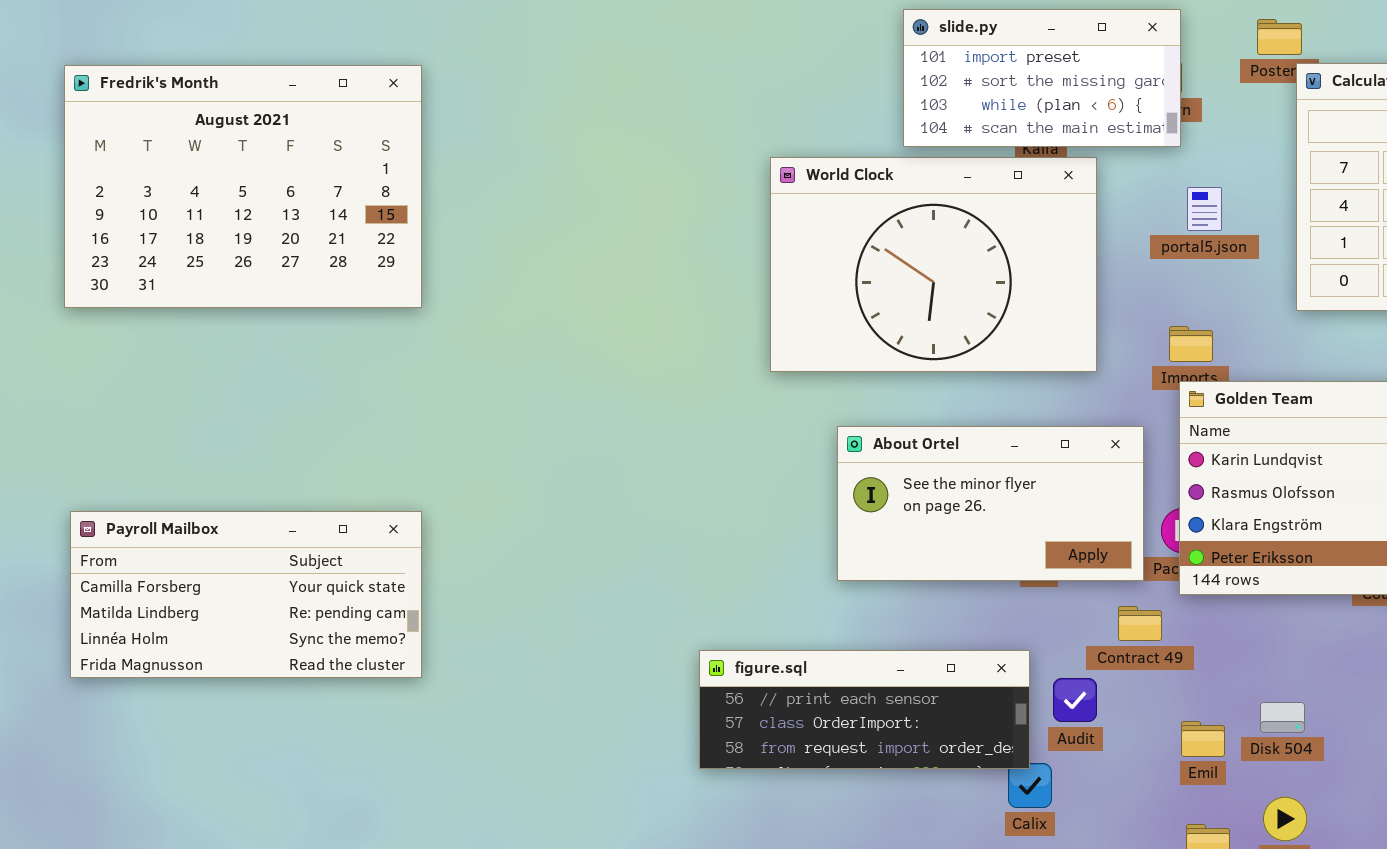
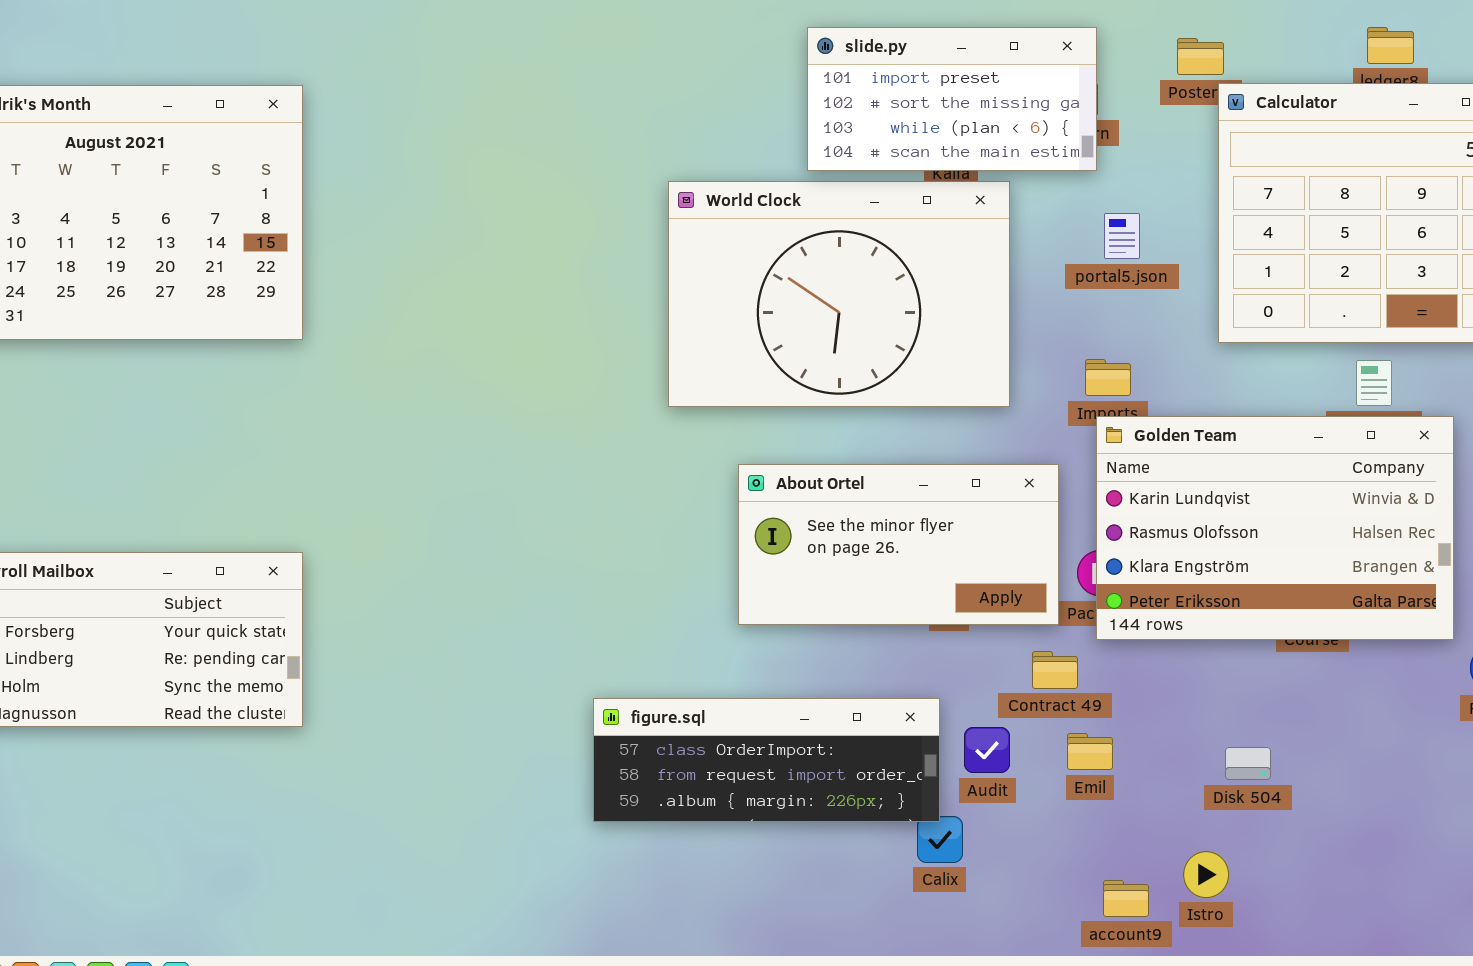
figure.sql: [699,650,1030,769] -> [593,698,940,822], scrolled down 1 row
Disk 504: [1260,702,1305,733] -> [1225,747,1271,780], moved
Emil: [1181,721,1225,757] -> [1067,733,1113,770], moved

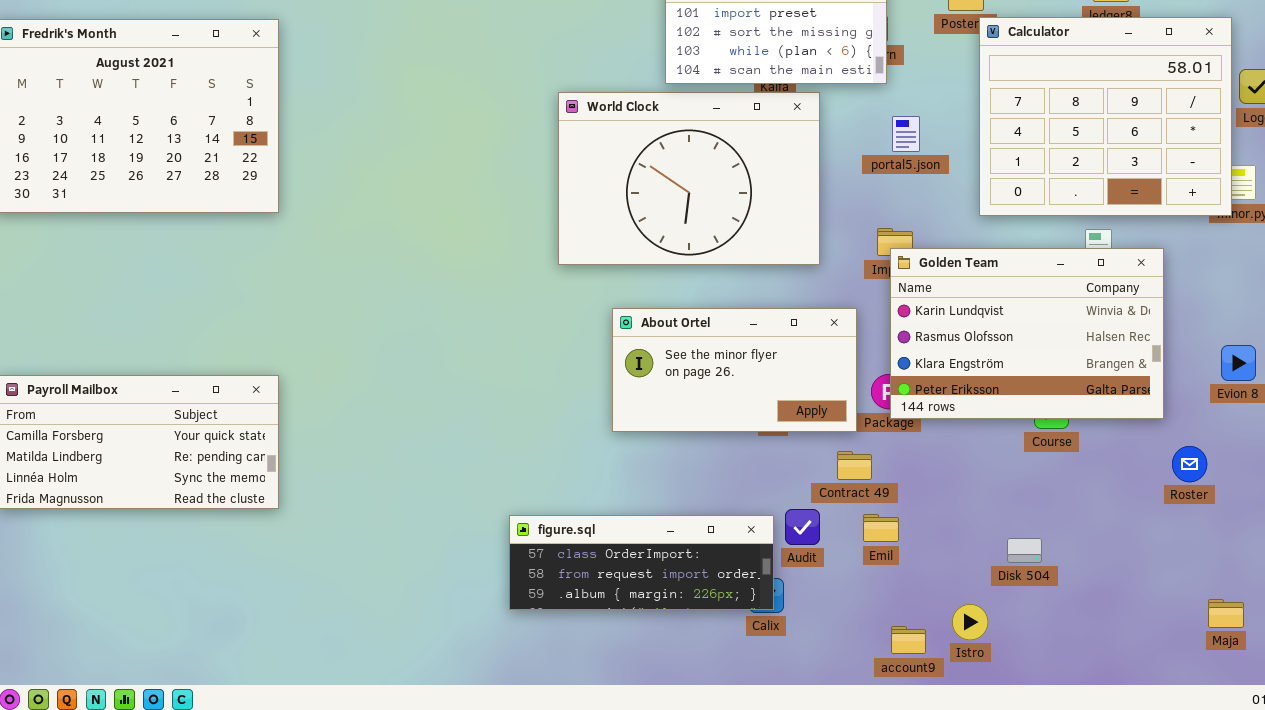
Golden Team: [1096,416,1454,640] -> [890,248,1164,419], moved
figure.sql: [593,698,940,822] -> [509,515,774,610], moved
Disk 504: [1225,747,1271,780] -> [1007,538,1042,563], moved

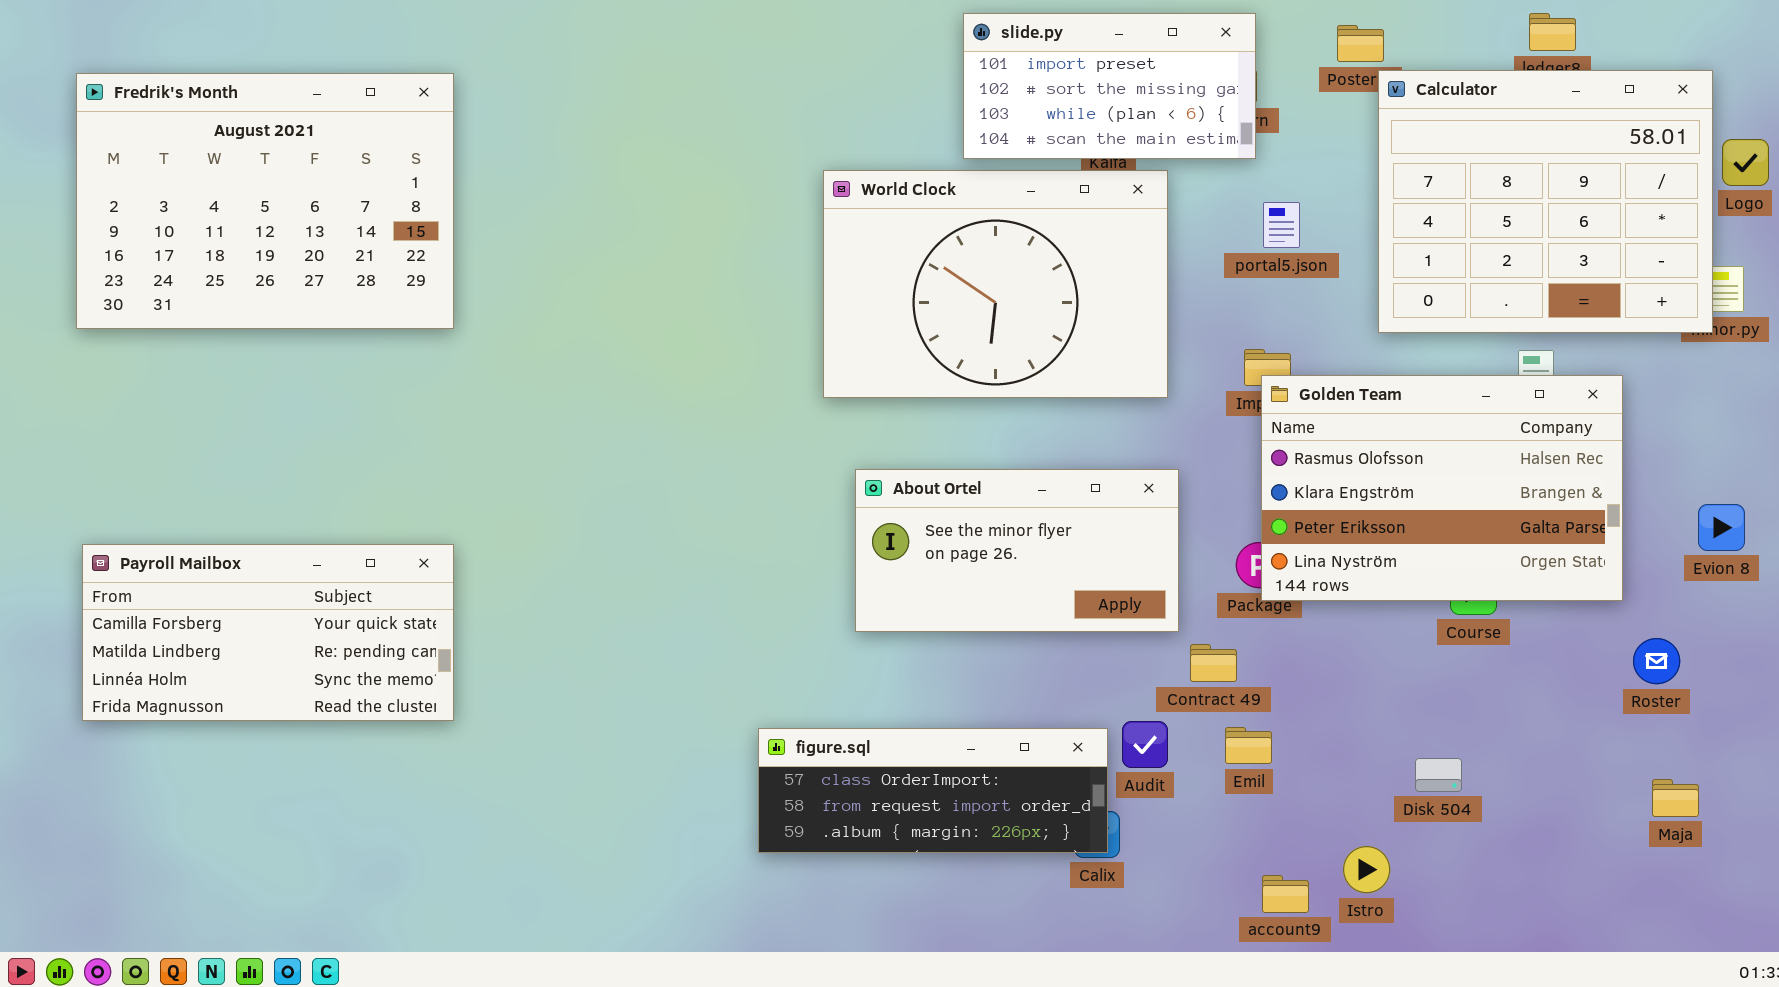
Golden Team: [890,248,1164,419] -> [1261,375,1623,601], scrolled down 1 row
About Ortel: [612,308,857,432] -> [855,469,1179,632], moved
Maja: [1208,599,1244,628] -> [1652,779,1699,817], moved

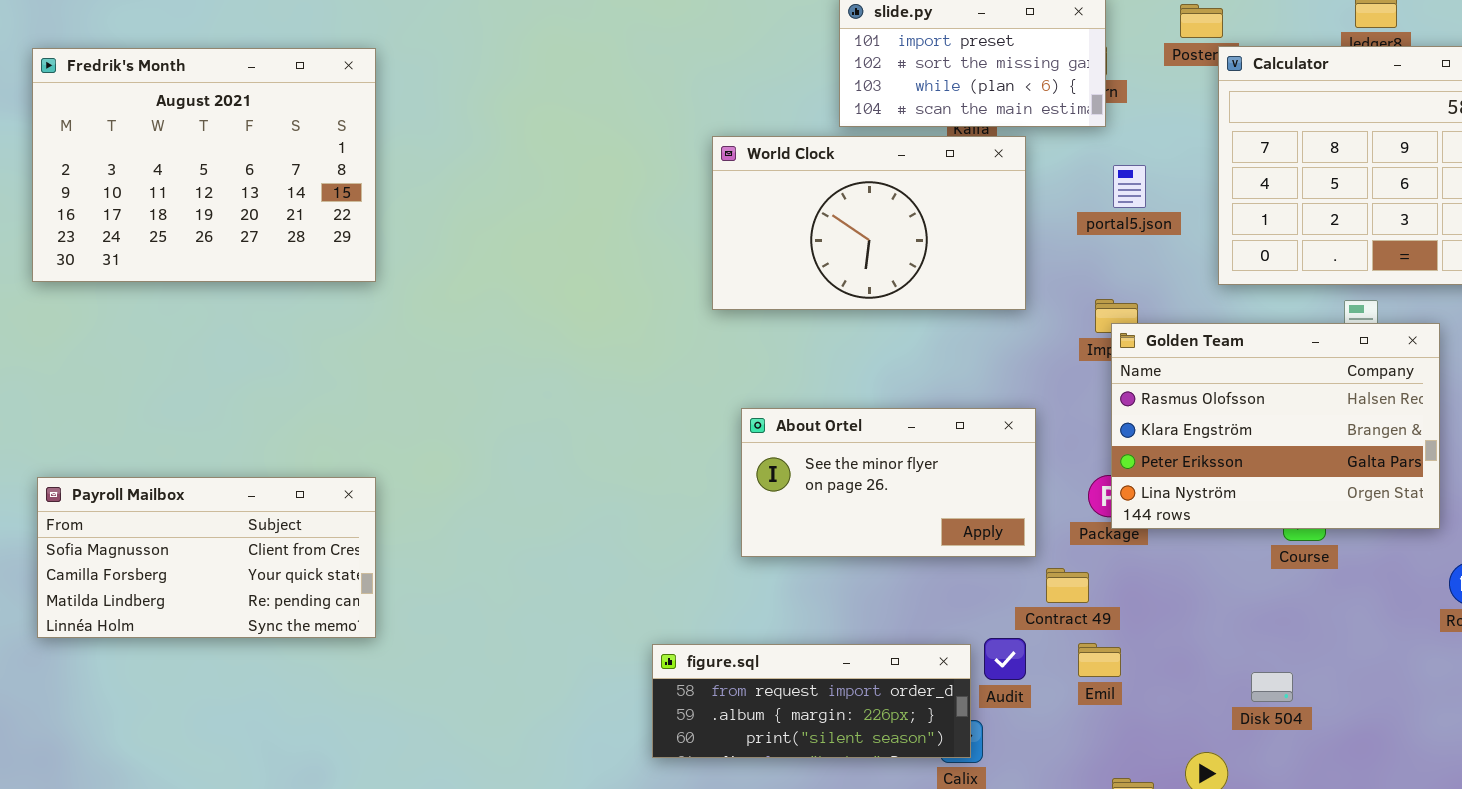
World Clock: [823,170,1168,398] -> [712,136,1026,310], resized
Payroll Mailbox: [82,544,454,721] -> [37,477,376,638], scrolled up 1 row
figure.sql: [758,728,1108,853] -> [652,644,971,758], scrolled down 1 row

